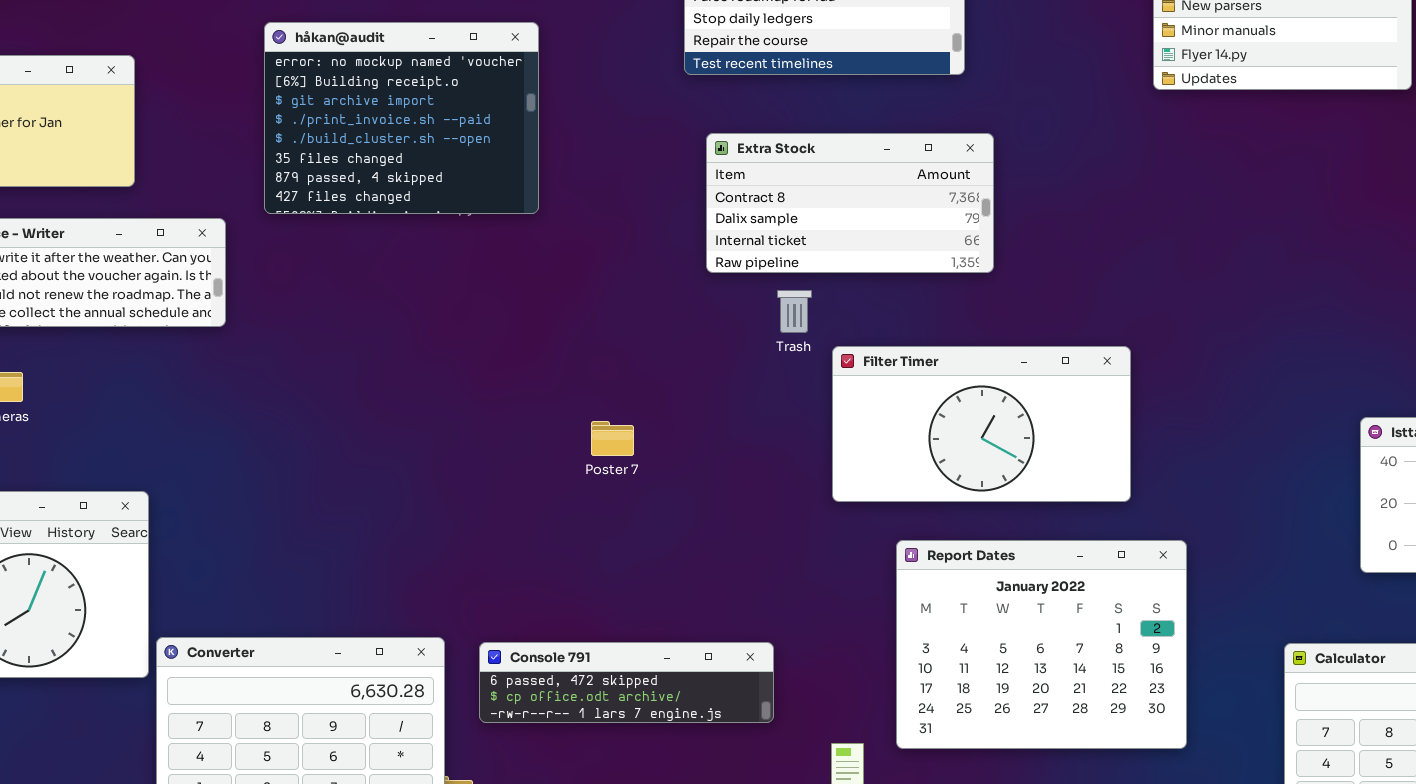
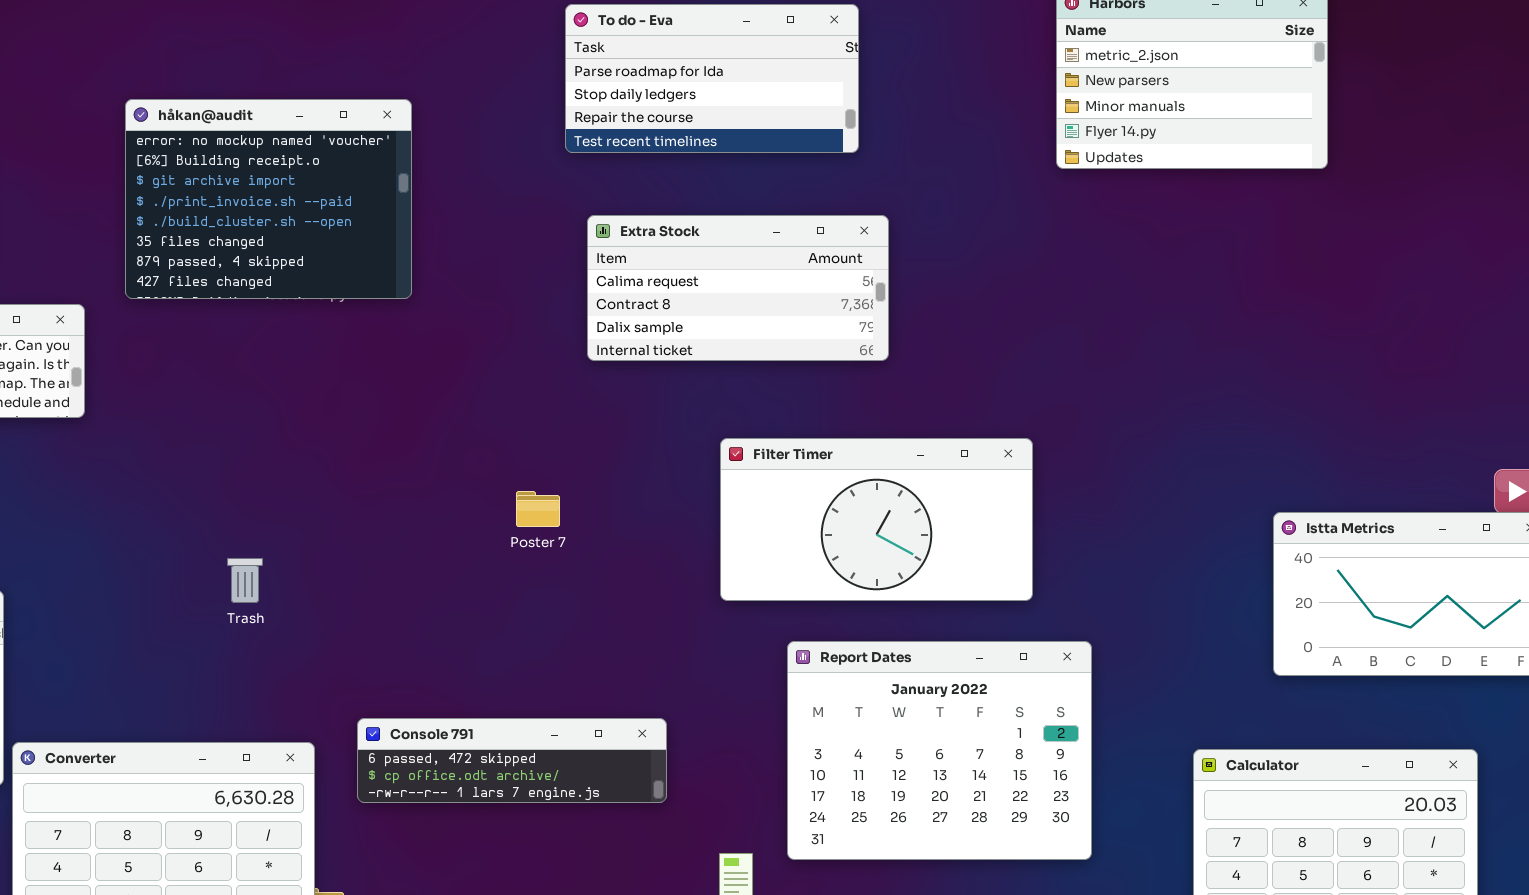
Extra Stock: [706,133,994,273] -> [587,215,889,361], scrolled up 1 row
Trash: [777,290,812,333] -> [227,558,263,603], moved
Poster 7: [591,421,634,456] -> [516,491,560,527], moved
Console 791: [479,642,774,723] -> [357,718,667,803], moved

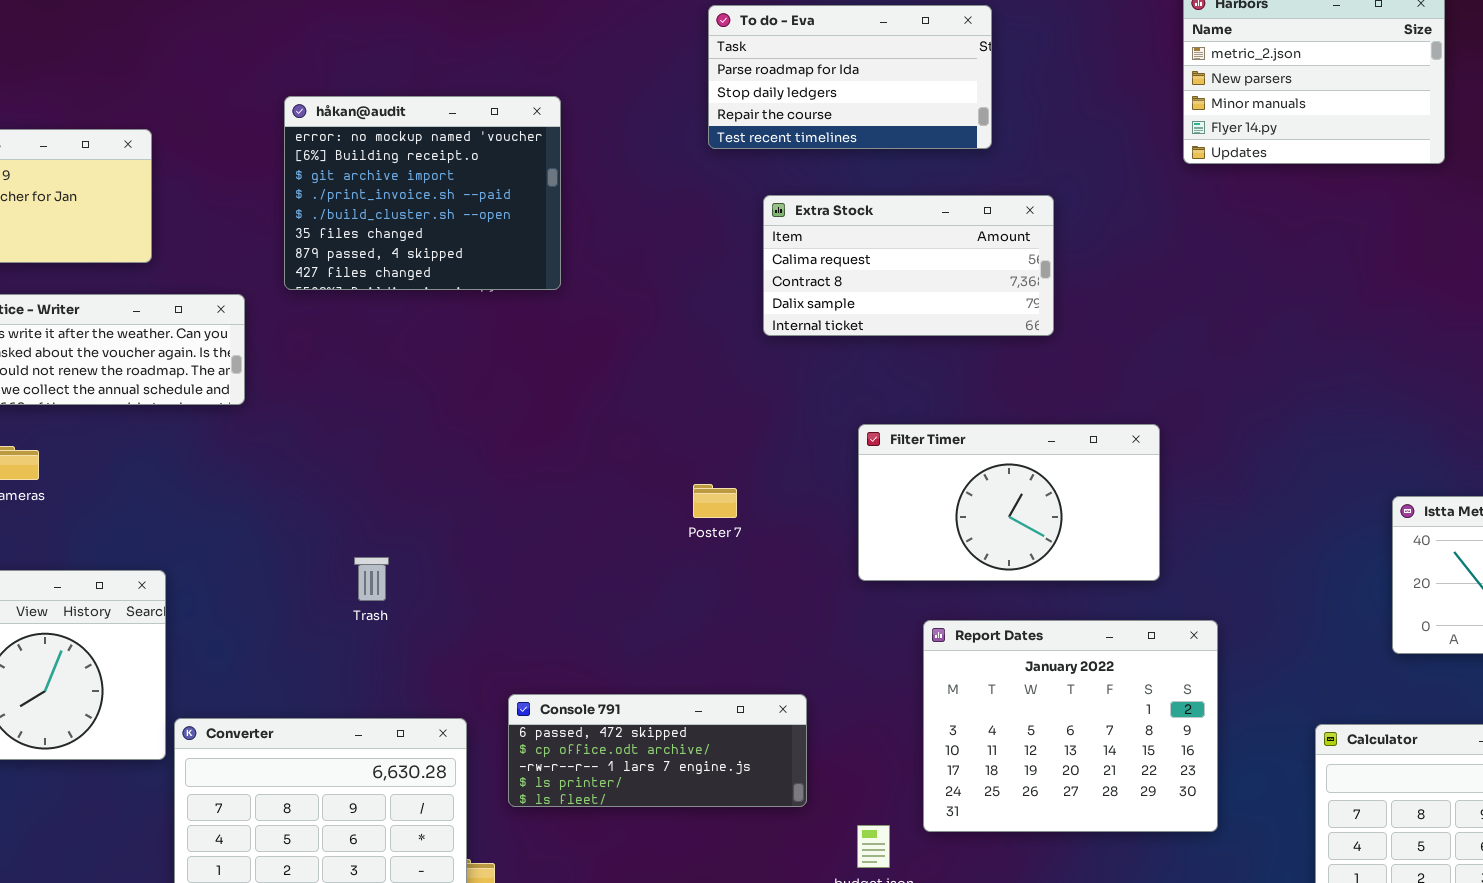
Extra Stock: [587,215,889,361] -> [763,195,1054,336], moved
Poster 7: [516,491,560,527] -> [693,484,737,518], moved
Trash: [227,558,263,603] -> [354,557,389,601], moved
Console 791: [357,718,667,803] -> [508,694,807,807], resized

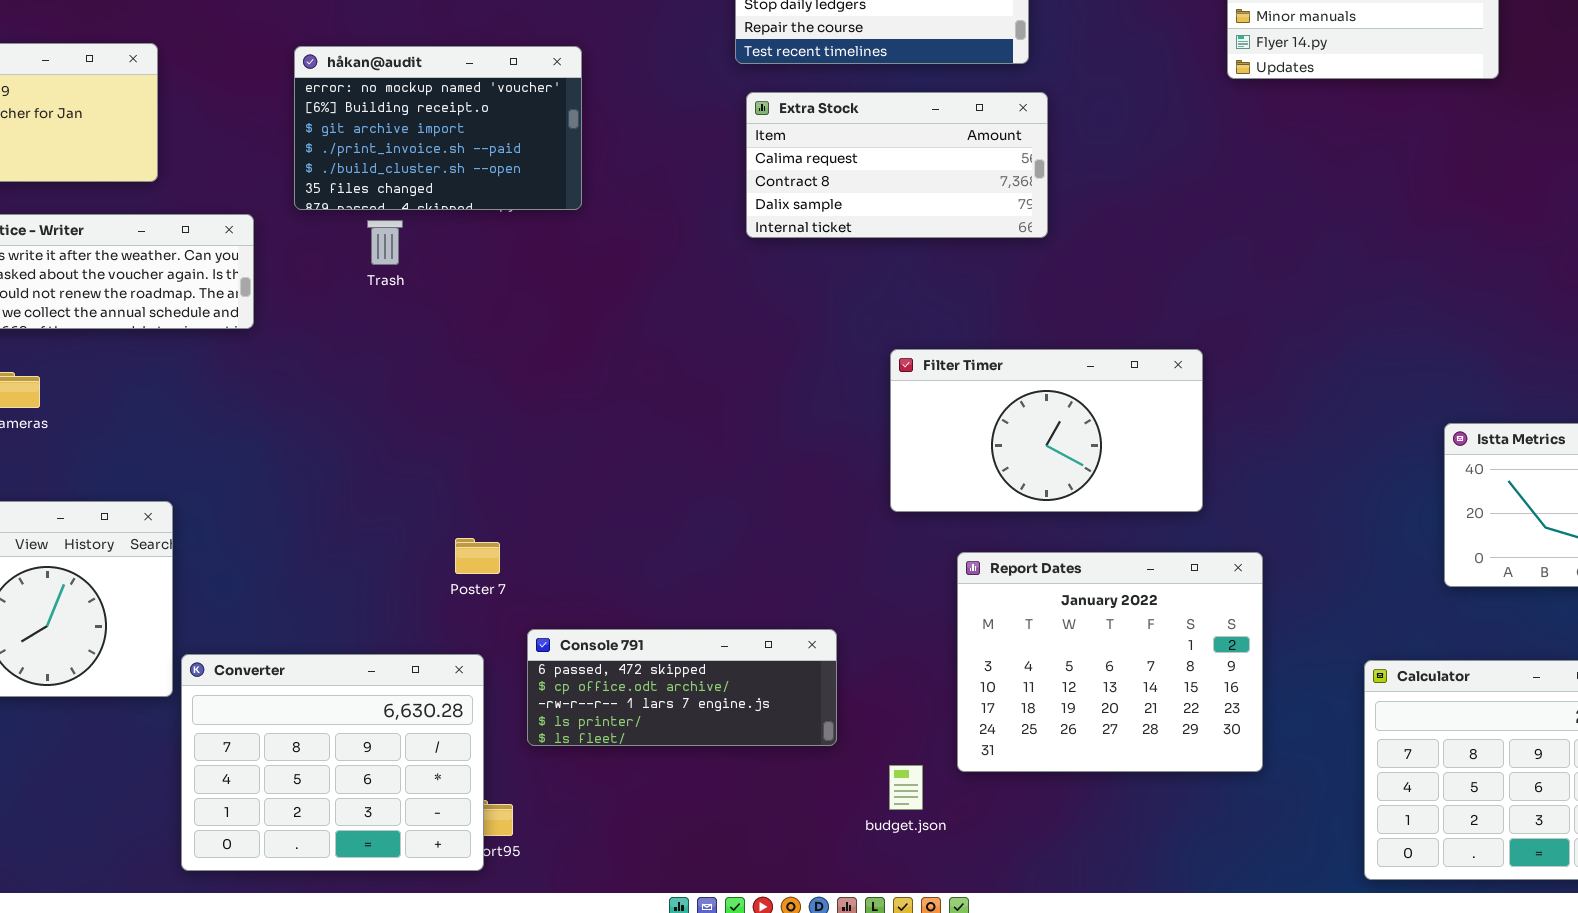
håkan@audit: [284,96,561,290] -> [294,46,582,210], resized
Extra Stock: [763,195,1054,336] -> [746,92,1048,238], moved
Poster 7: [693,484,737,518] -> [455,538,500,574], moved
Trash: [354,557,389,601] -> [367,220,403,265], moved

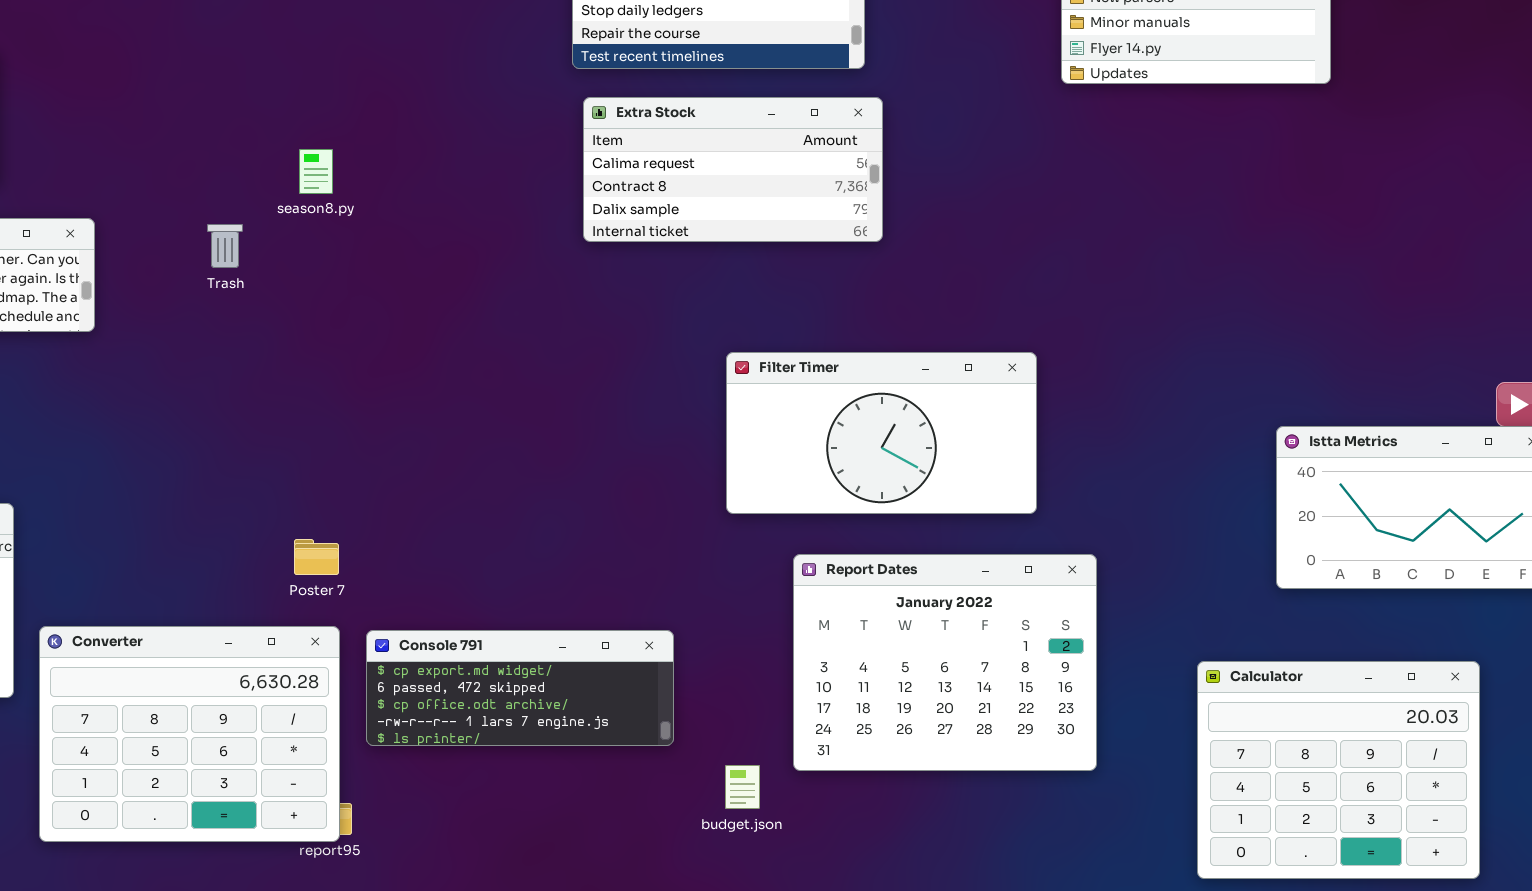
håkan@audit: [294,46,582,210] -> none, closed
Console 791: [527,629,837,746] -> [366,630,674,746], scrolled up 1 row
Converter: [181,654,484,871] -> [39,626,340,842], moved

